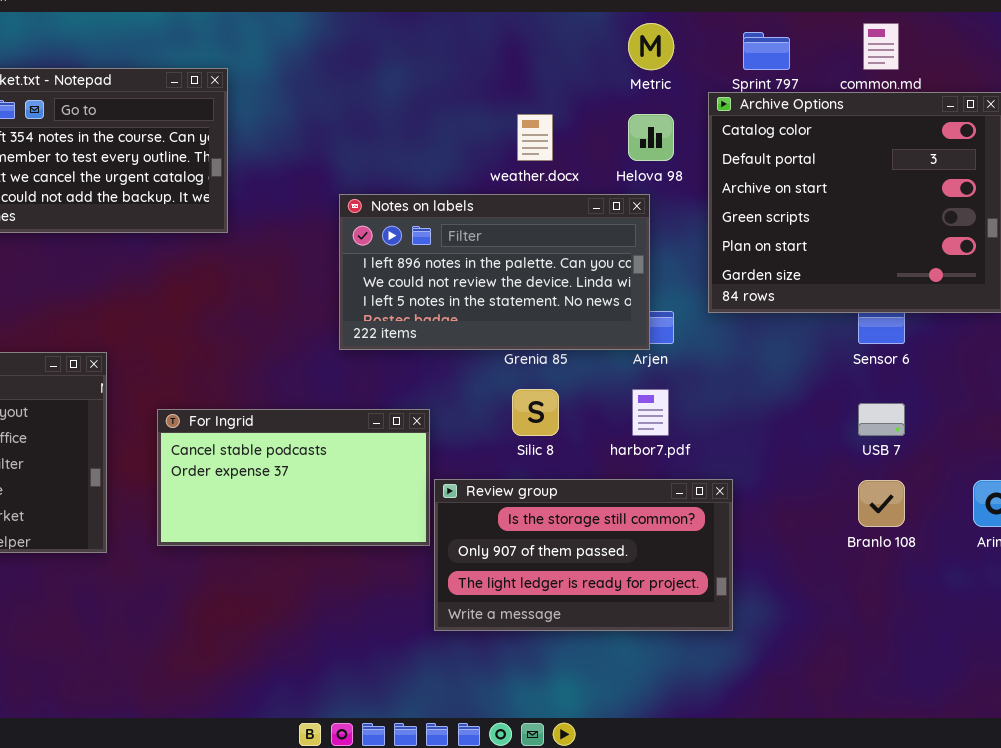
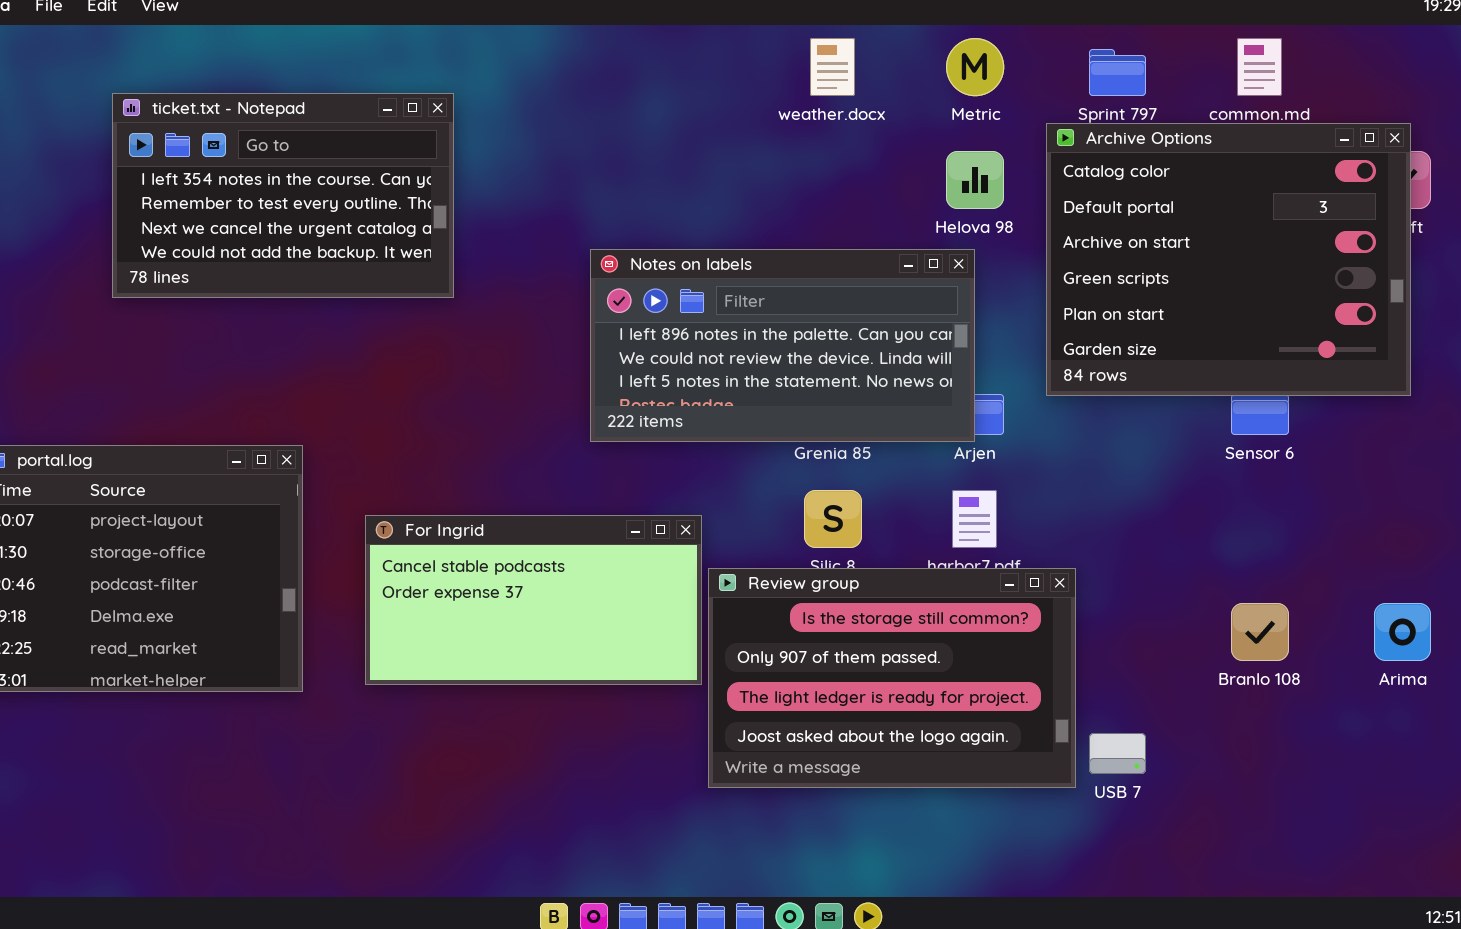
weather.docx: [517,114,553,161] -> [810,38,855,96], moved
USB 7: [858,403,905,436] -> [1089,733,1146,774], moved
Review group: [434,479,733,631] -> [708,568,1076,788], resized

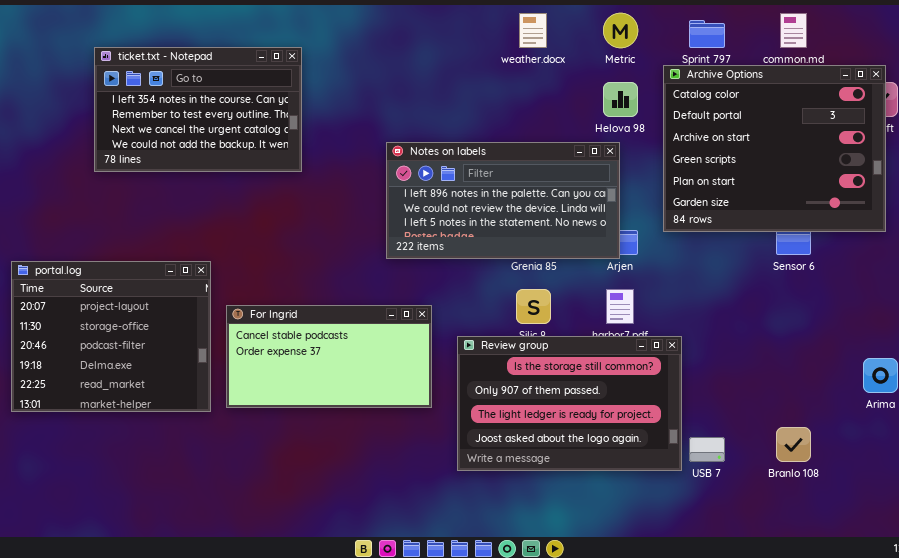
For Ingrid: [365,515,702,685] -> [226,305,432,408], moved
Branlo 108: [1231,603,1289,661] -> [776,427,811,462], moved

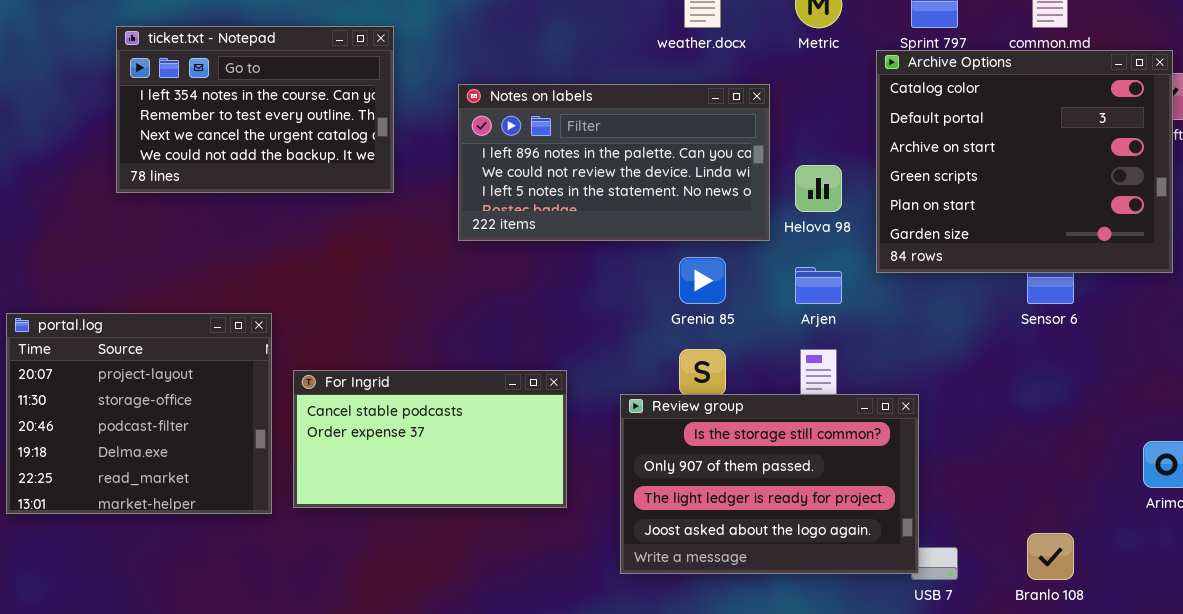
Helova 98: [603,82,638,117] -> [795,165,842,212], moved
Notes on labels: [386,142,620,259] -> [458,84,770,241], moved
Review group: [457,336,682,471] -> [620,394,919,574], moved

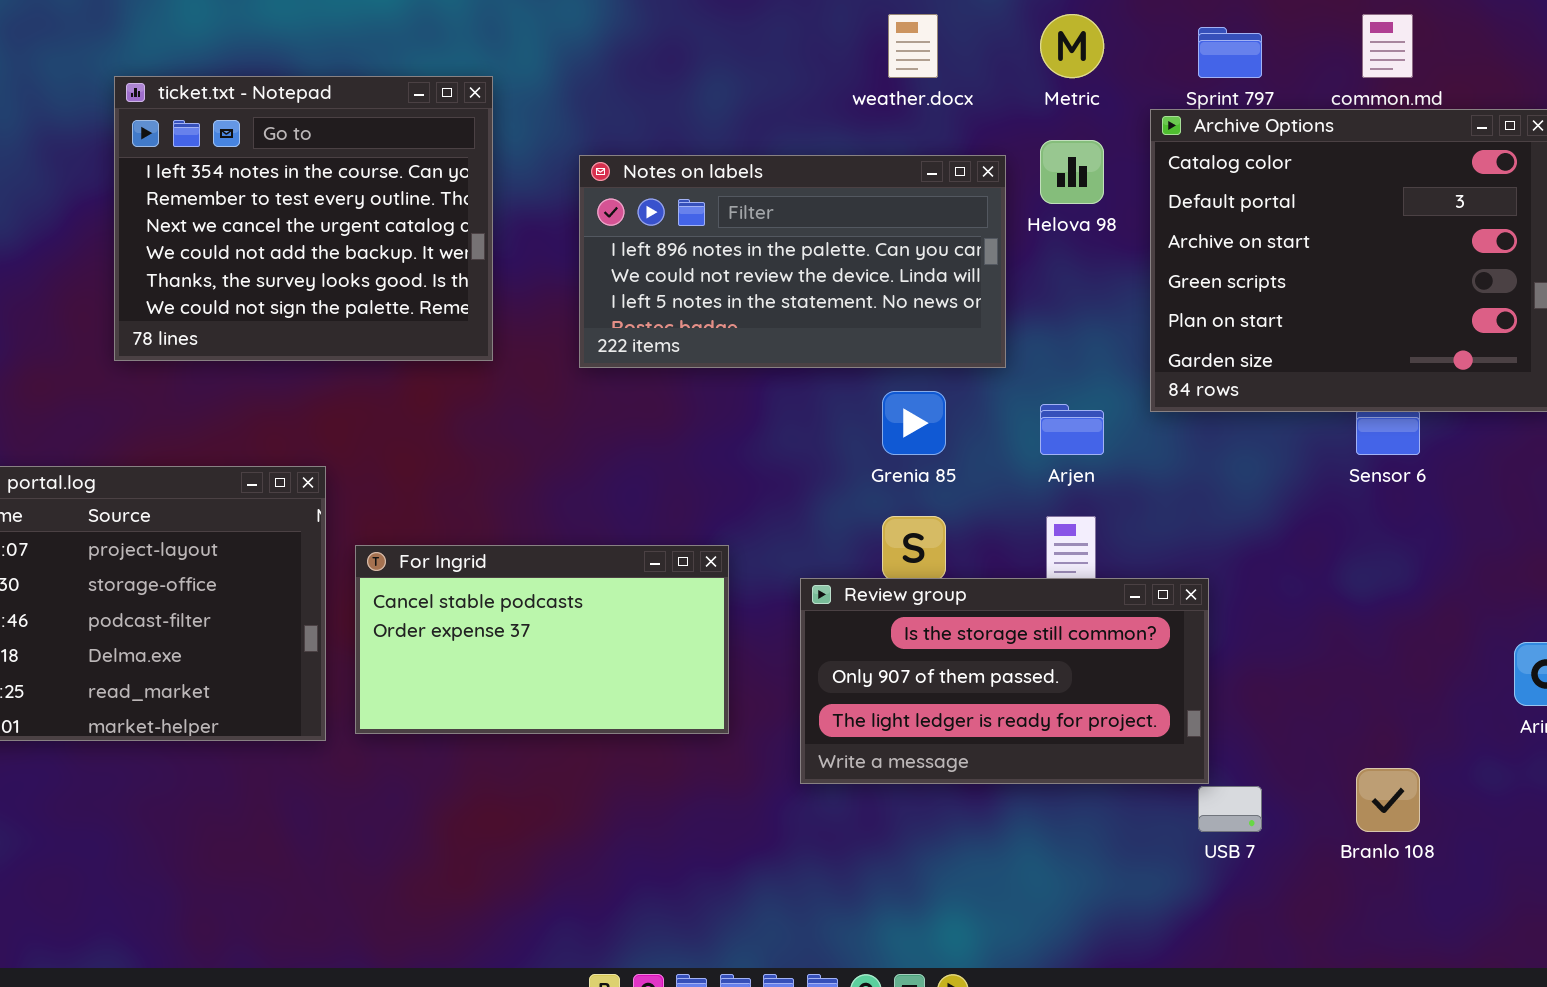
ticket.txt - Notepad: [116,26,394,193] -> [114,76,493,361], resized
Helova 98: [795,165,842,212] -> [1040,140,1104,204], moved
Review group: [620,394,919,574] -> [800,578,1209,784], resized

